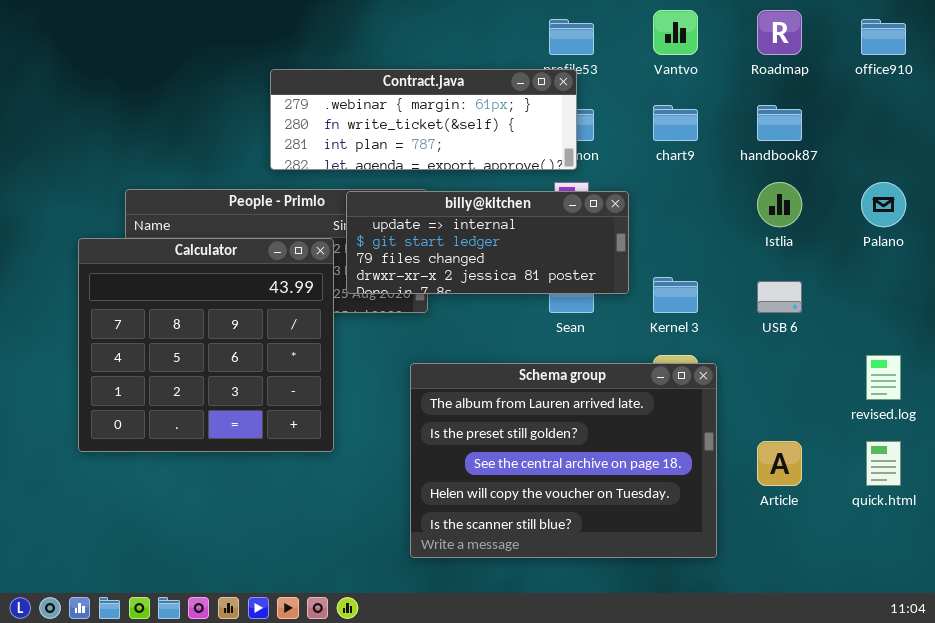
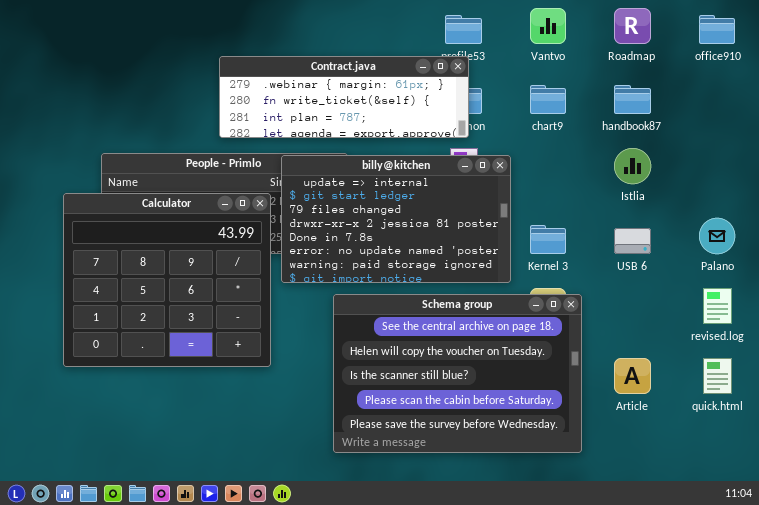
Palano: [861,182,906,227] -> [699,218,735,254], moved
billy@kitchen: [346,191,629,294] -> [281,155,511,283], resized
Schema group: [410,363,717,558] -> [333,294,582,453], scrolled down 2 rows

